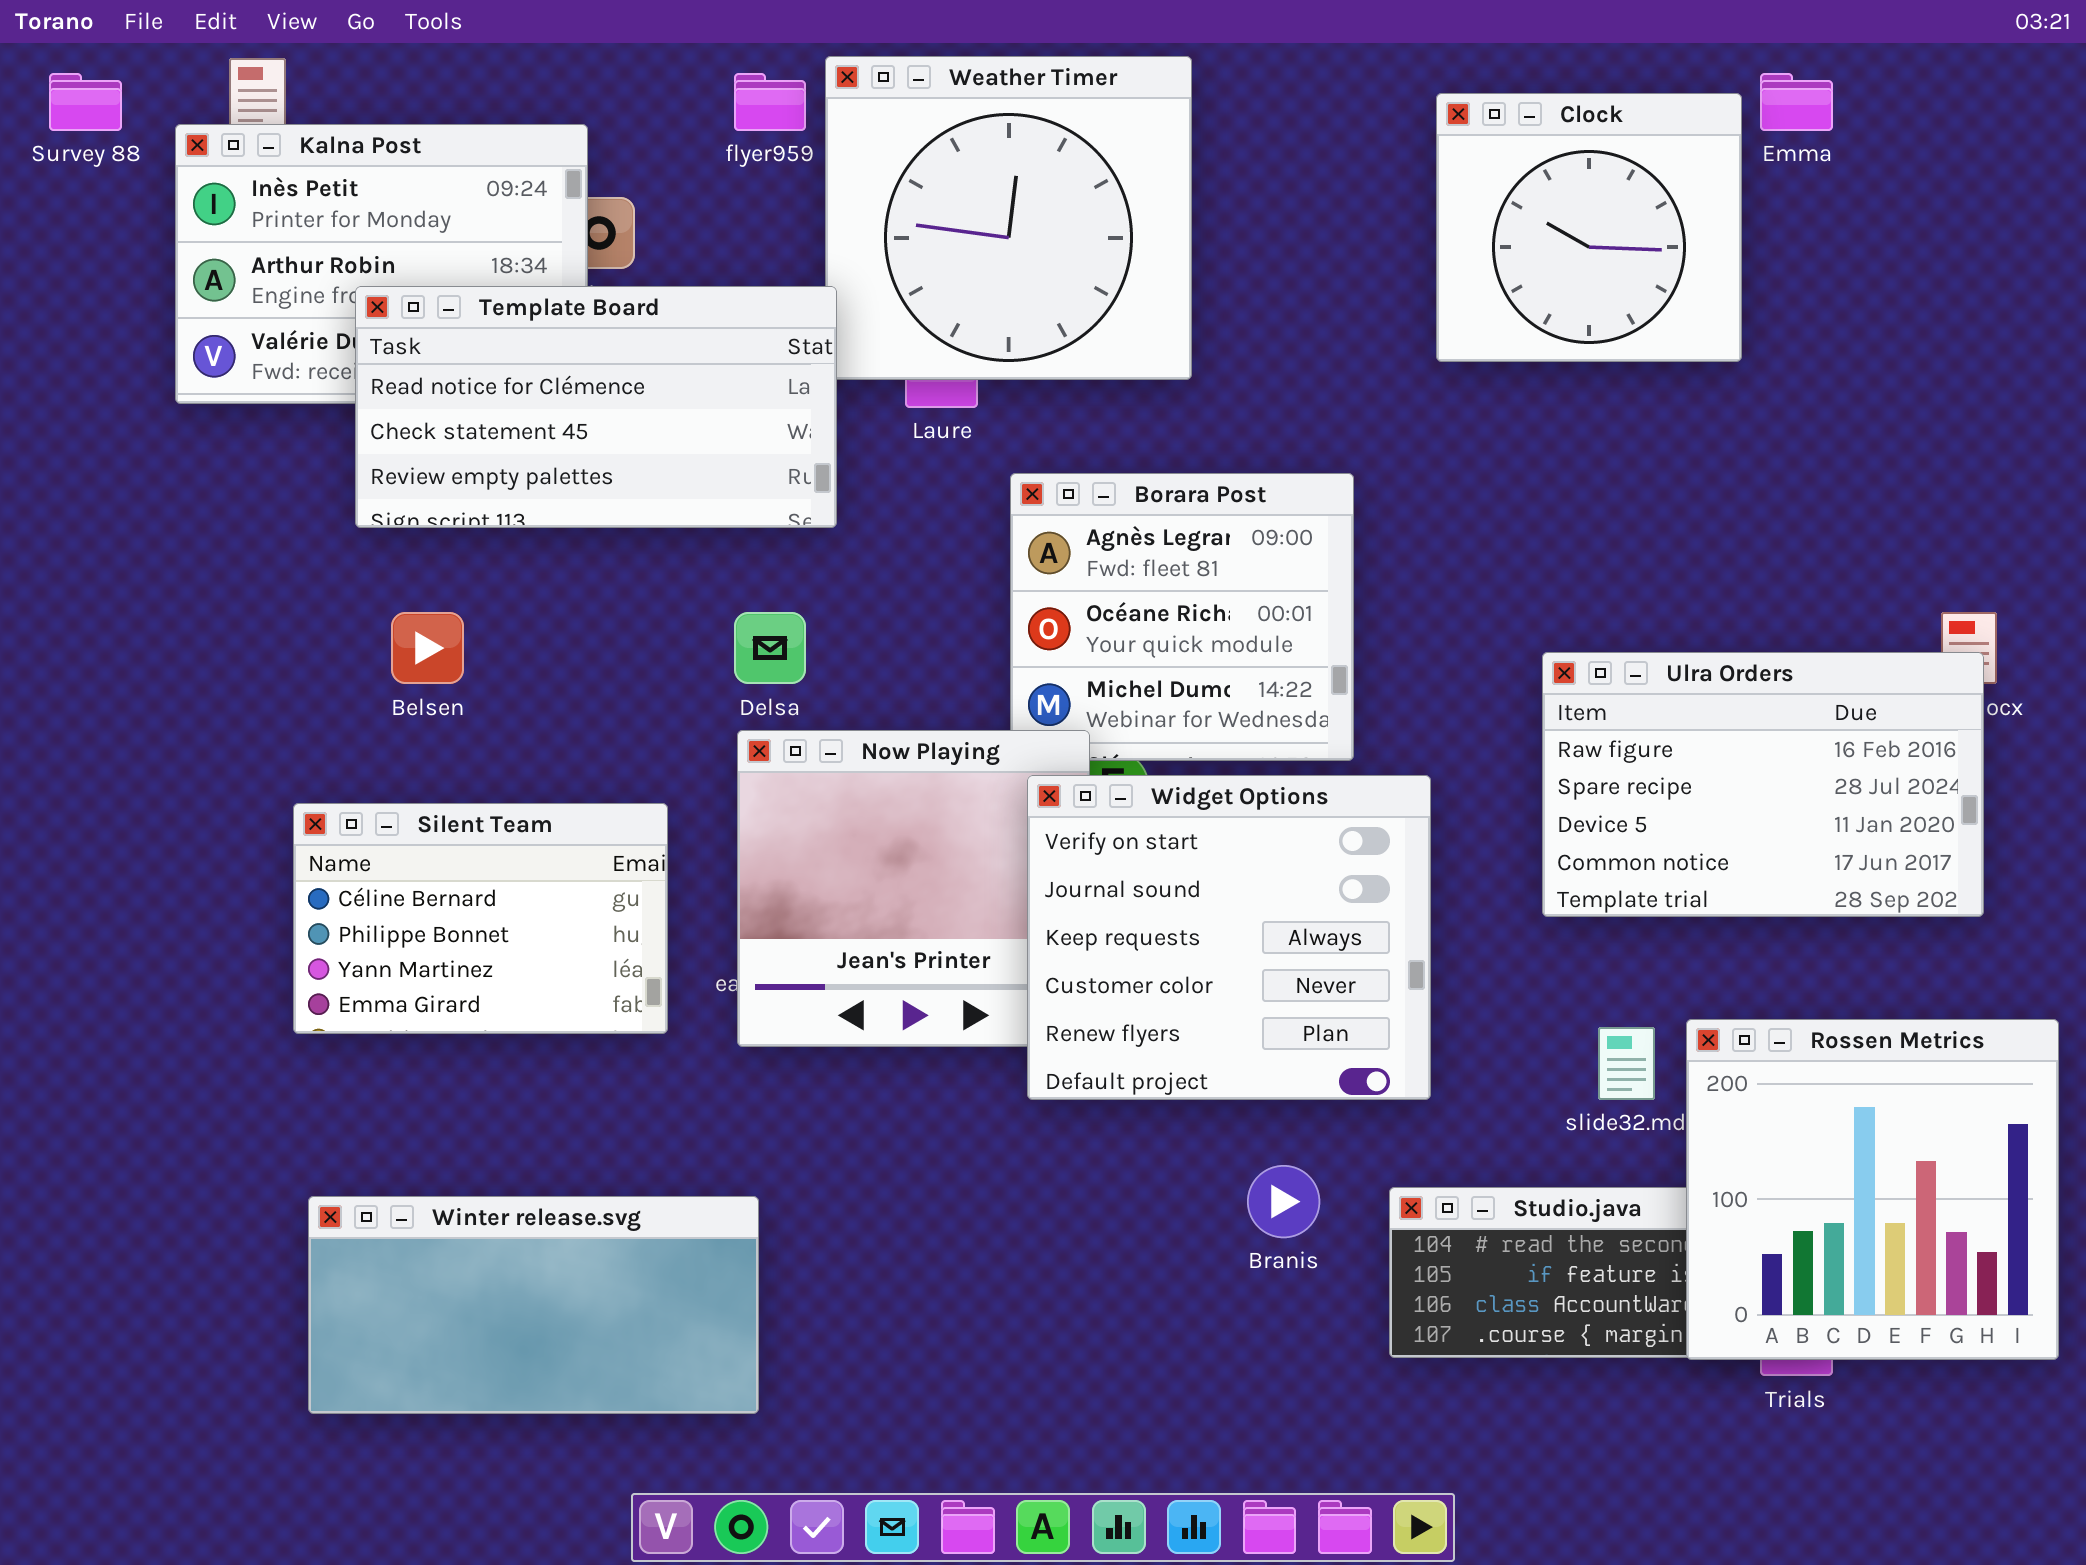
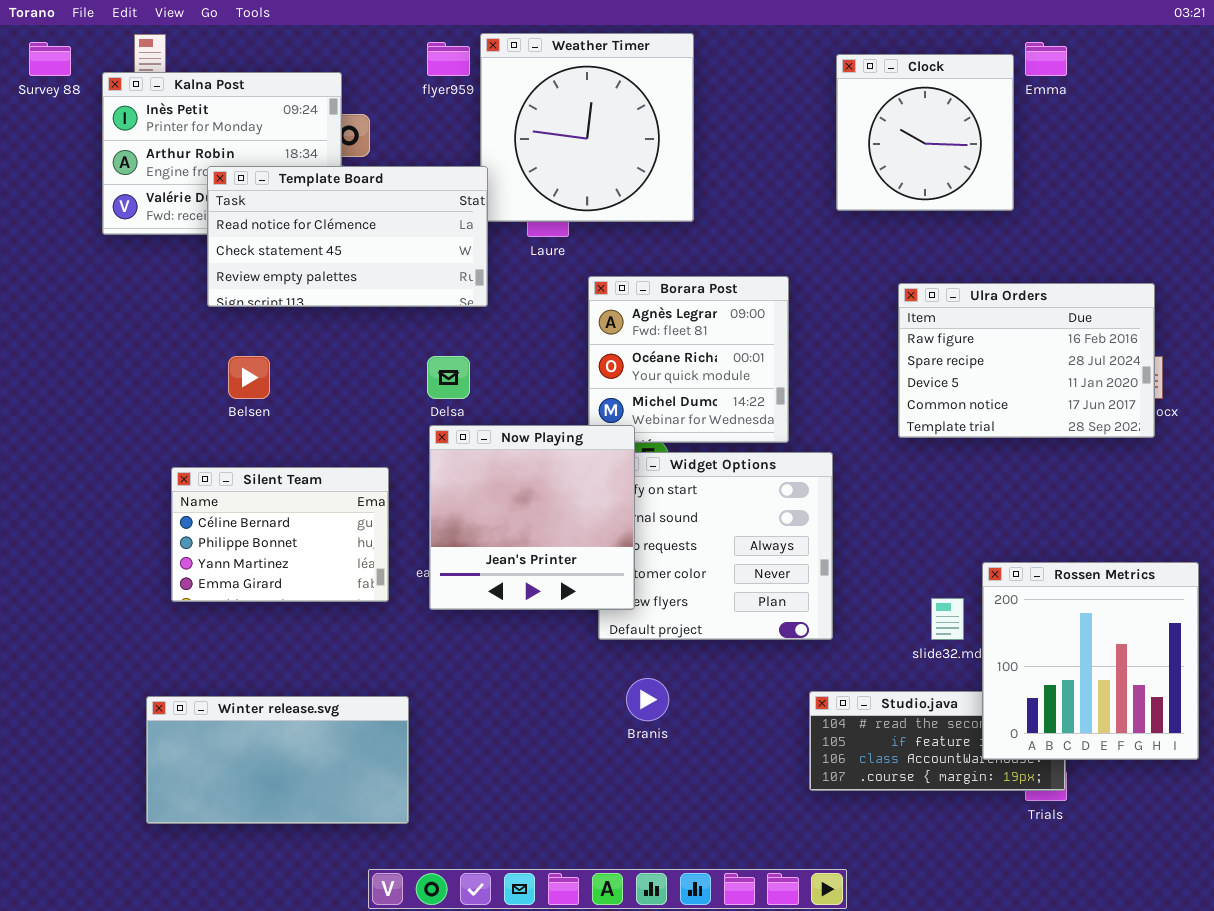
Ulra Orders: [1542,652,1984,917] -> [898,283,1155,438], moved
Now Playing: [737,730,1090,1047] -> [429,425,635,610], raised
Rossen Metrics: [1686,1019,2059,1360] -> [982,562,1199,760], moved
Branis: [1247,1165,1320,1238] -> [626,678,669,721], moved
Winter release.svg: [308,1196,759,1414] -> [146,696,409,824], moved

